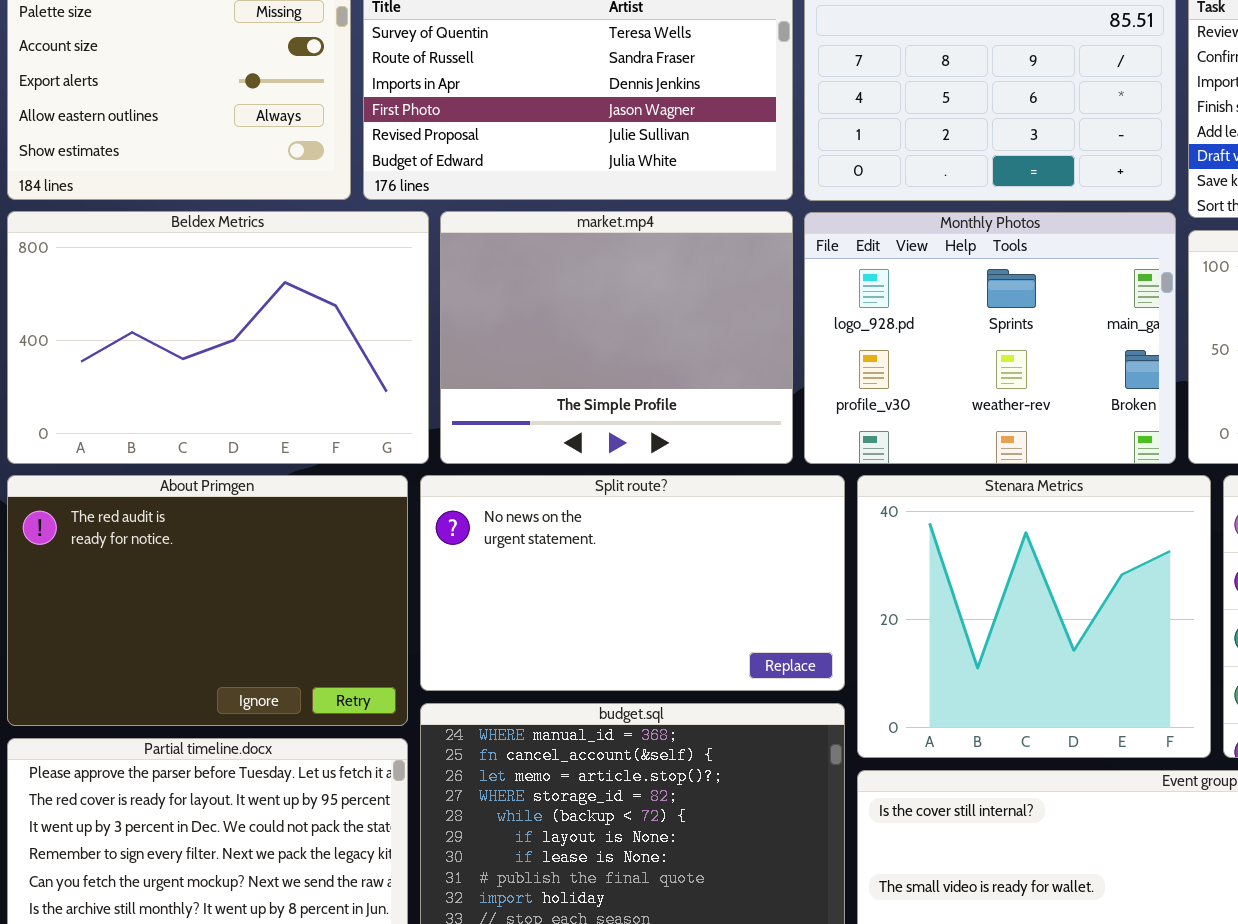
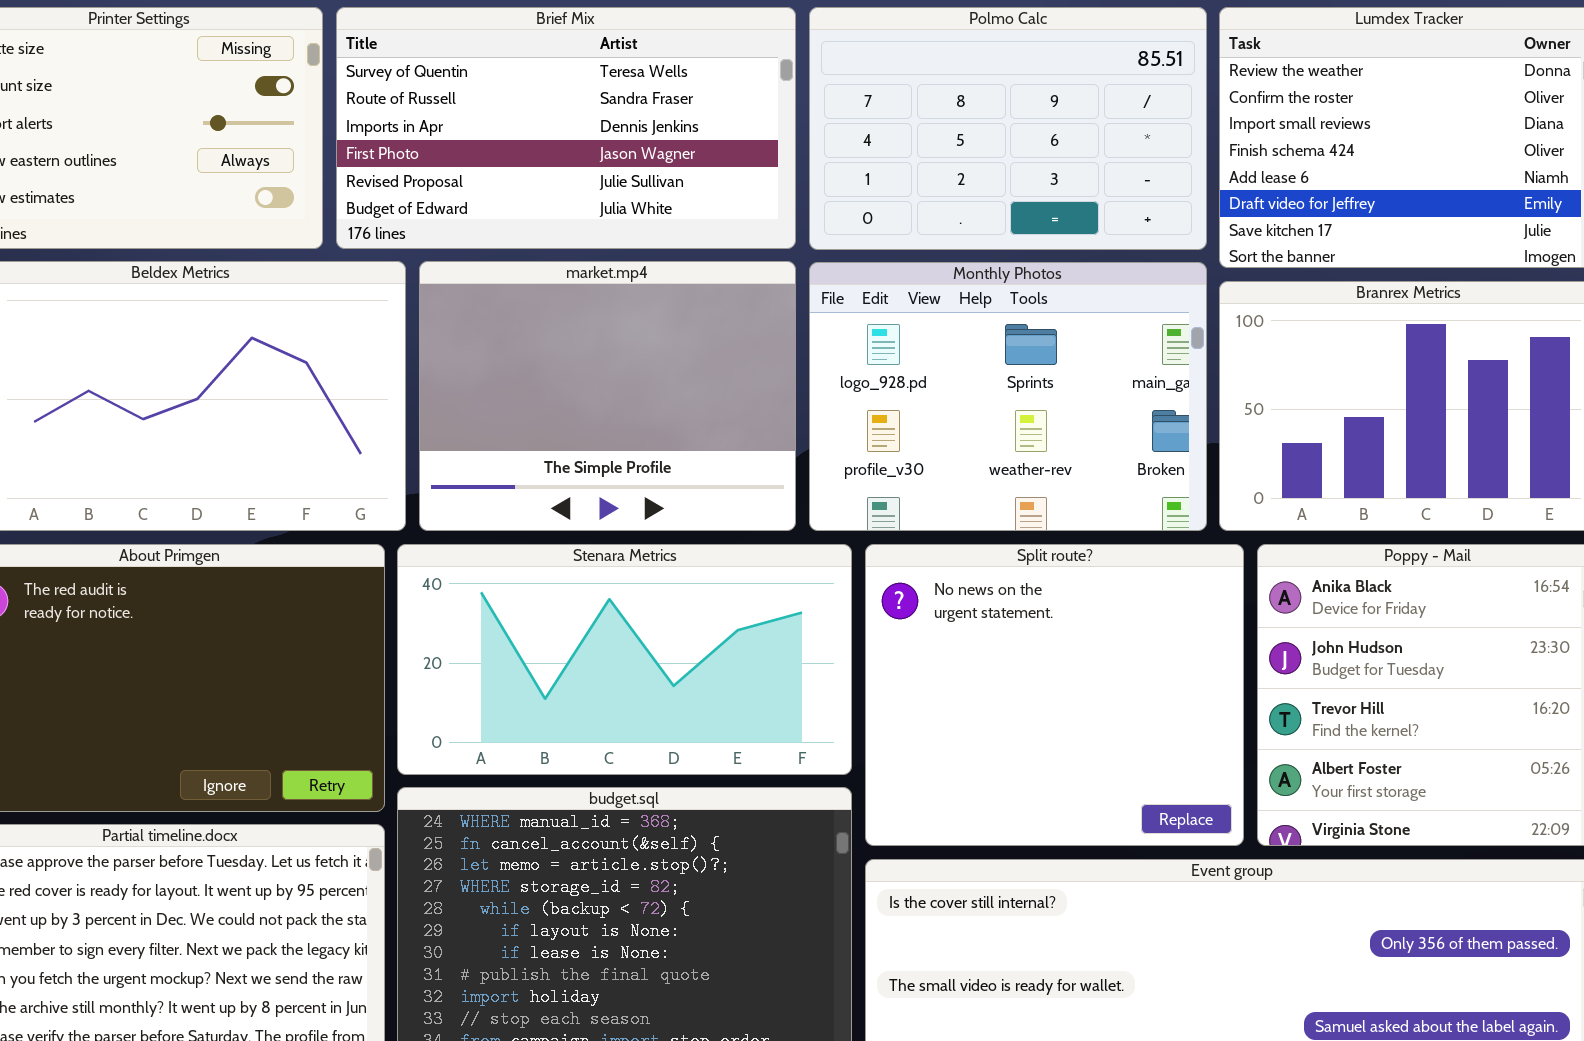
Split route?: [420,475,845,691] -> [865,544,1244,846], moved, resized
Stenara Metrics: [857,475,1211,758] -> [397,544,852,775], moved, resized

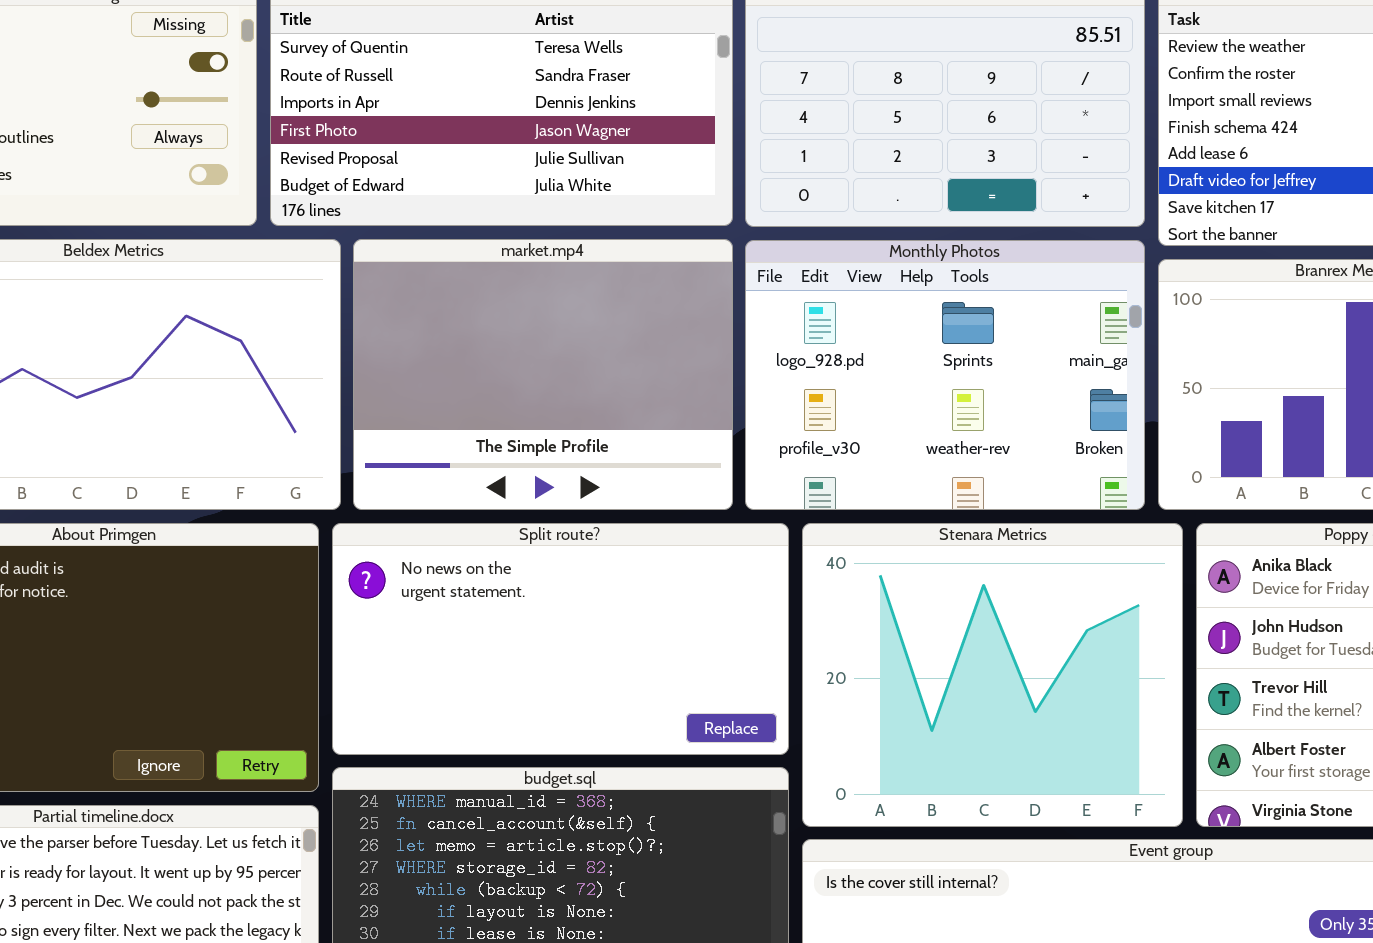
Stenara Metrics: [397,544,852,775] -> [802,523,1183,827], moved, resized
Split route?: [865,544,1244,846] -> [332,523,789,755], moved, resized

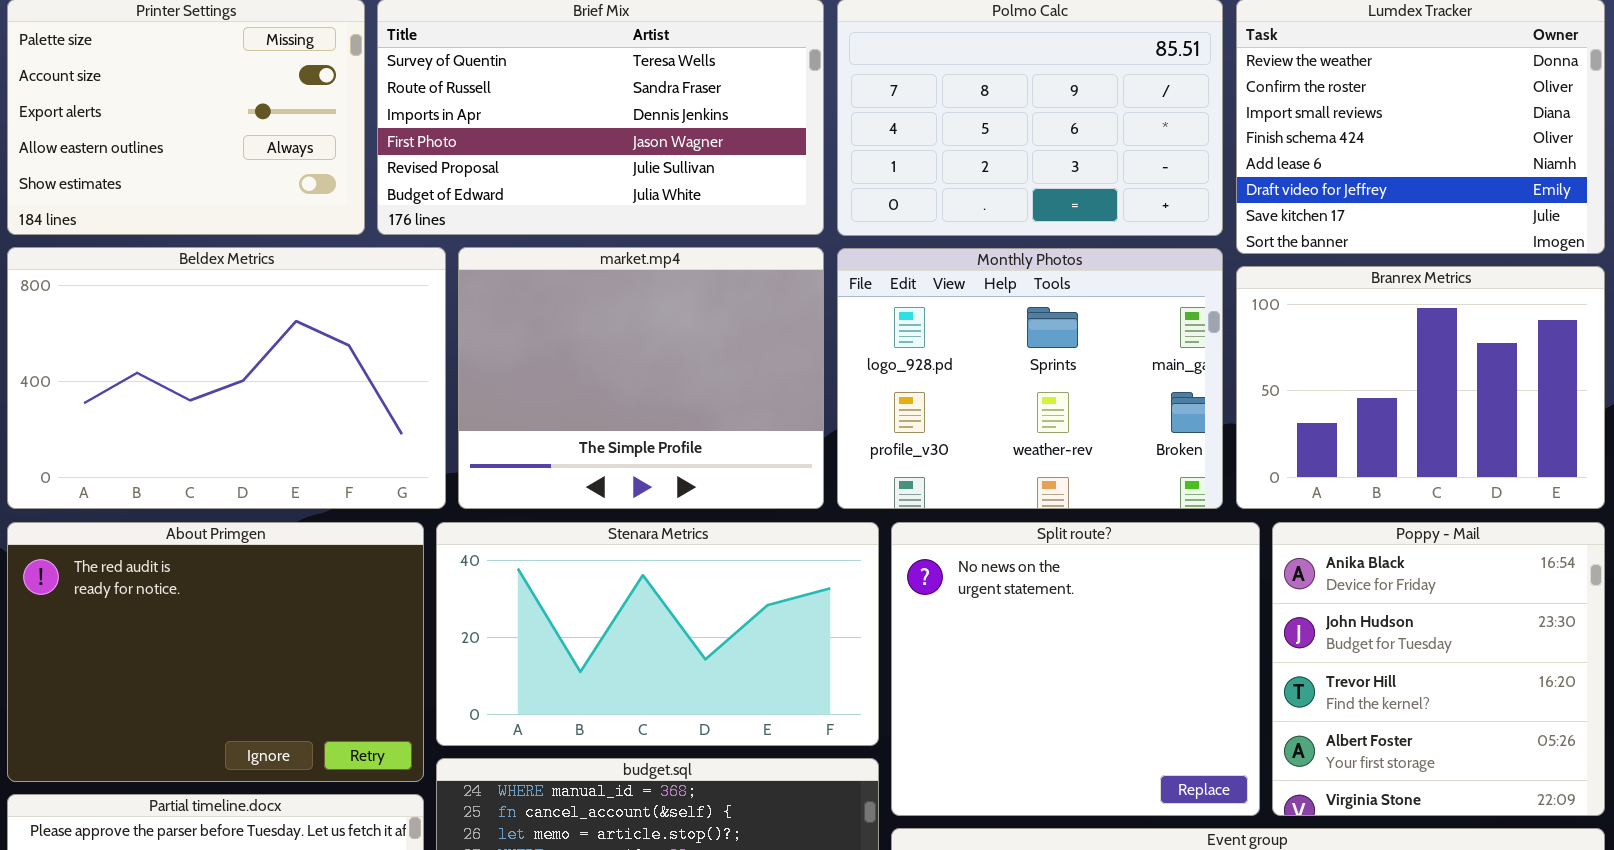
Split route?: [332,523,789,755] -> [891,522,1260,816], moved, resized
Stenara Metrics: [802,523,1183,827] -> [436,522,879,746], moved, resized

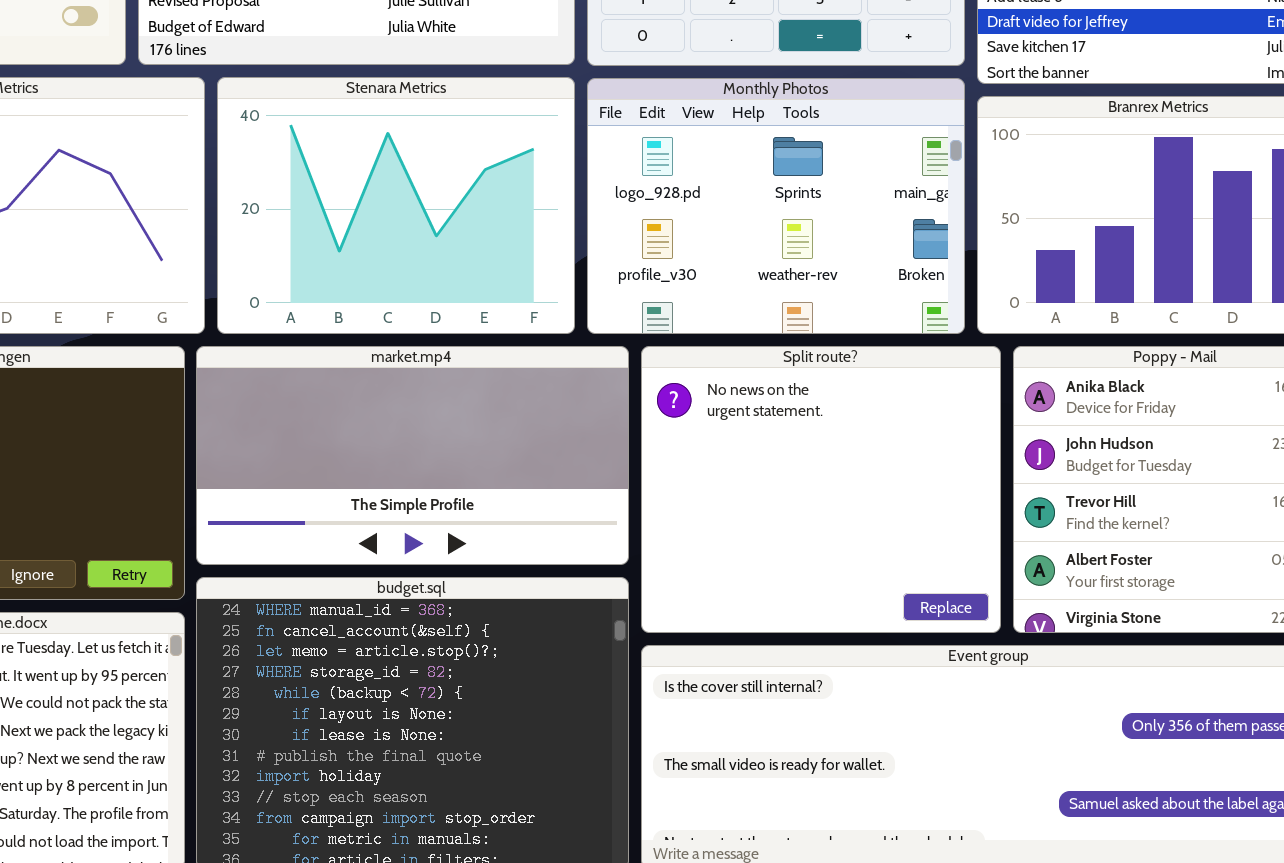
market.mp4: [458,247,824,509] -> [196,346,629,565], moved, resized
Stenara Metrics: [436,522,879,746] -> [217,77,575,334], moved, resized

